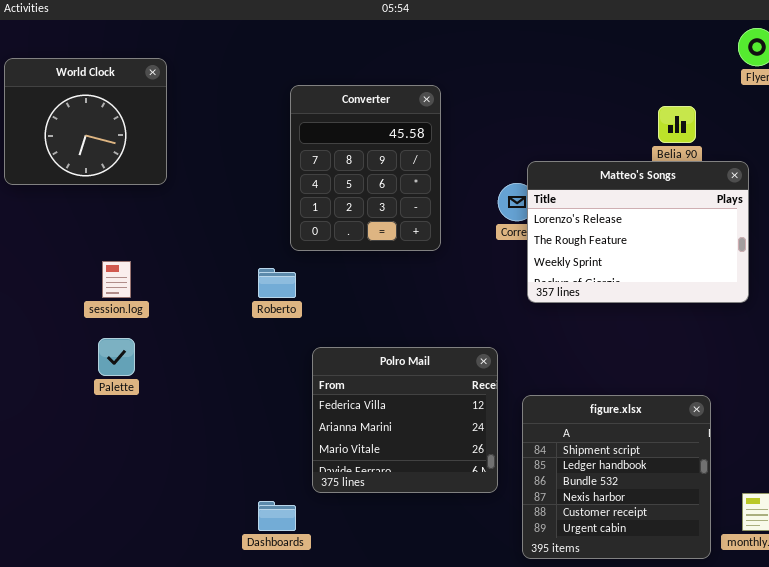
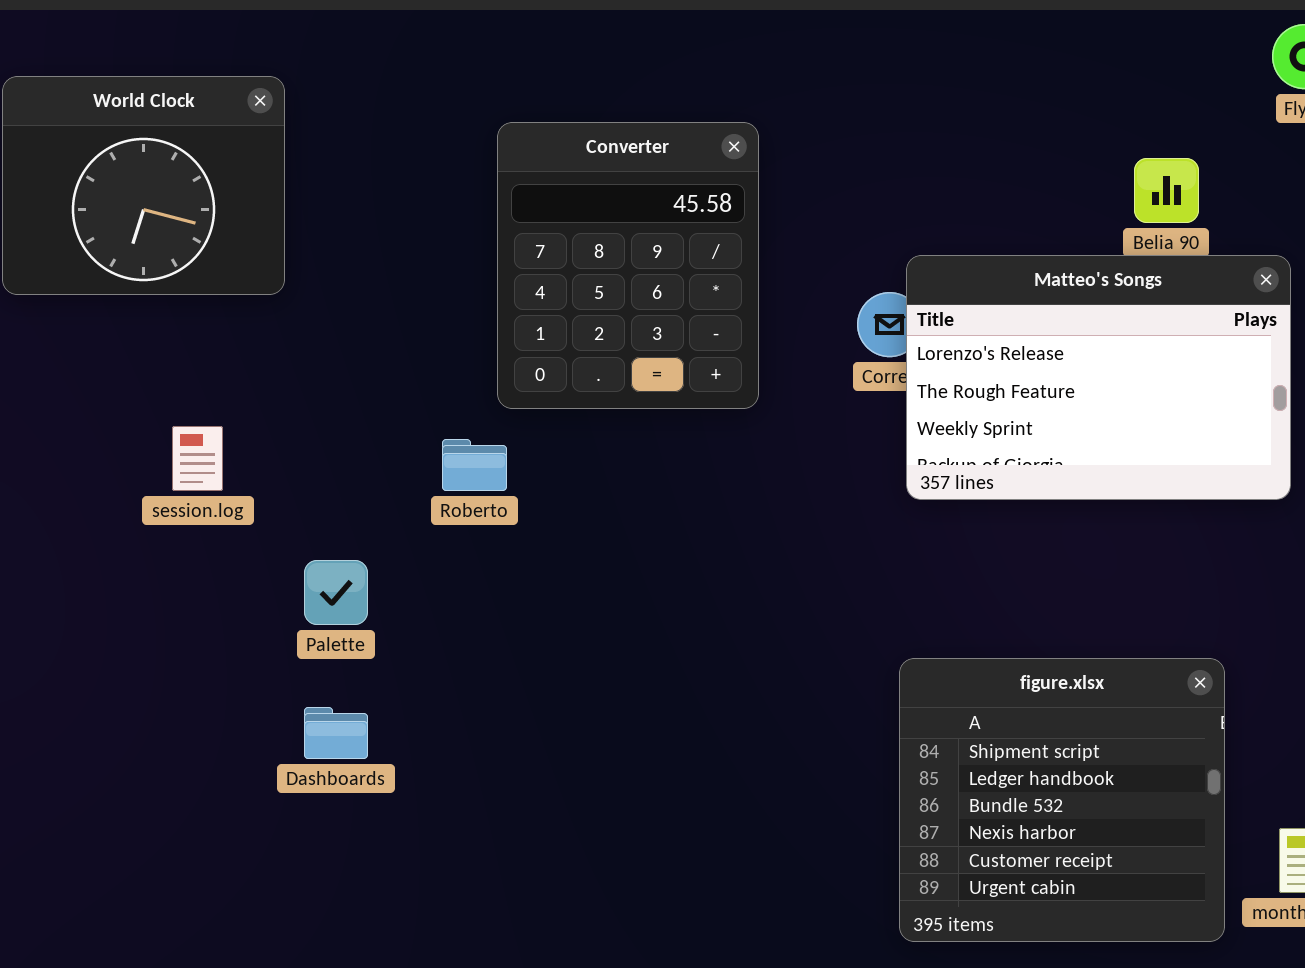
Palette: [98,338,135,376] -> [304,560,368,625], moved
Polro Mail: [312,347,498,493] -> none, closed
Dashboards: [258,501,296,531] -> [304,707,368,759], moved

